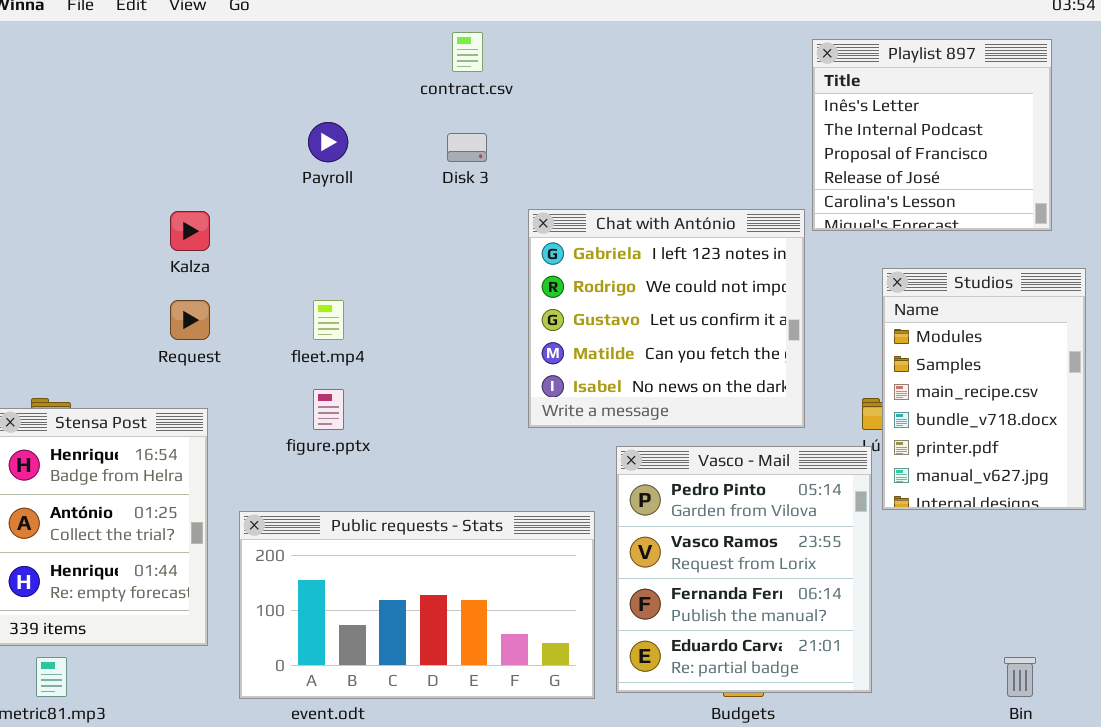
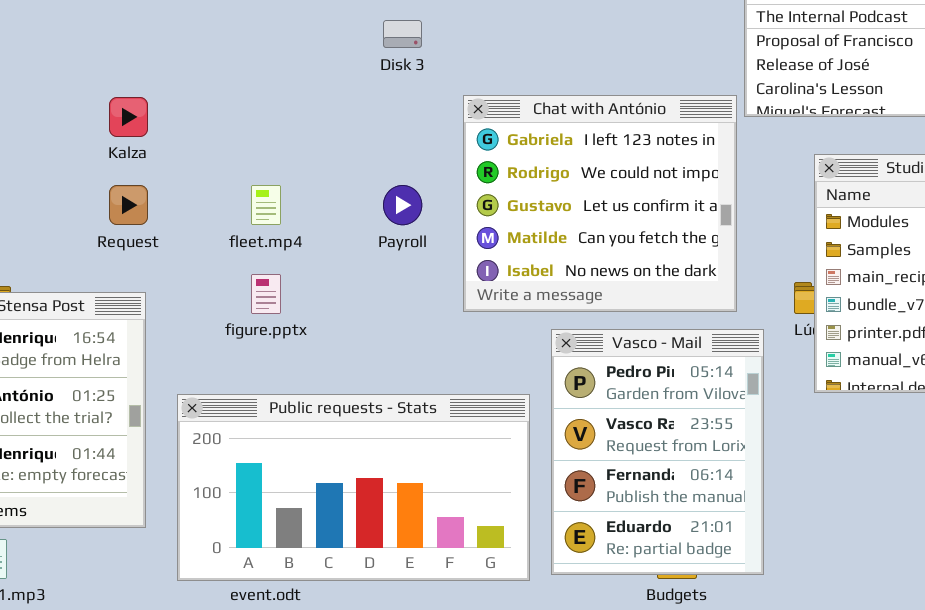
Payroll: [308,122,348,162] -> [383,185,422,225], moved
Vasco - Mail: [616,446,872,693] -> [551,329,764,575], resized

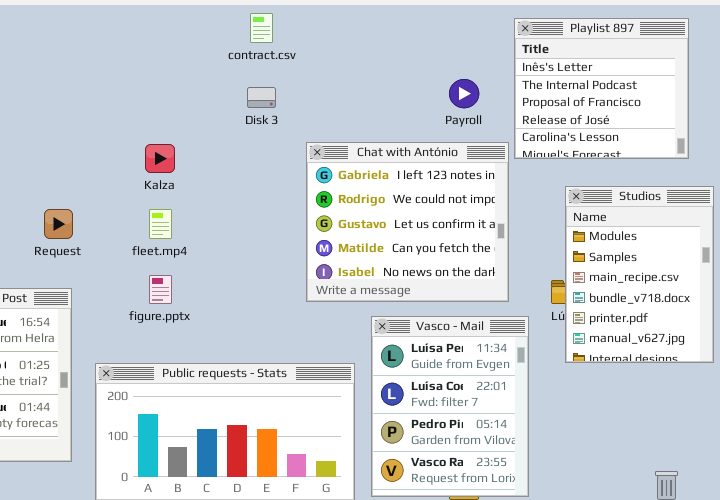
Kalza: [109,97,148,137] -> [145,144,175,173], moved
Payroll: [383,185,422,225] -> [449,79,479,108], moved
Vasco - Mail: [551,329,764,575] -> [371,316,529,497], scrolled up 2 rows

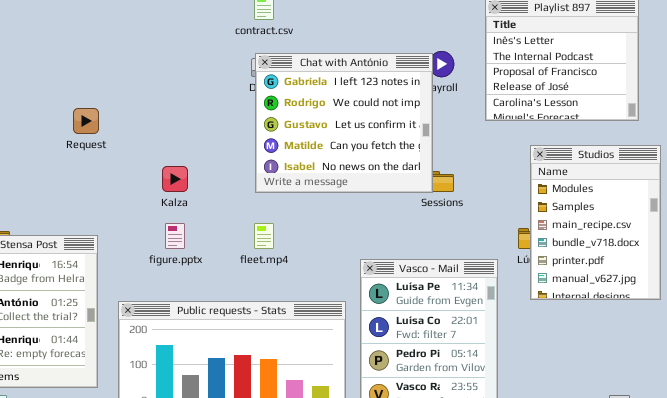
Chat with António: [306,142,509,302] -> [255,53,433,193], moved
Kalza: [145,144,175,173] -> [162,166,188,192], moved
Request: [44,209,73,239] -> [73,108,99,134], moved
fleet.mp4: [149,209,172,239] -> [254,223,274,249], moved

